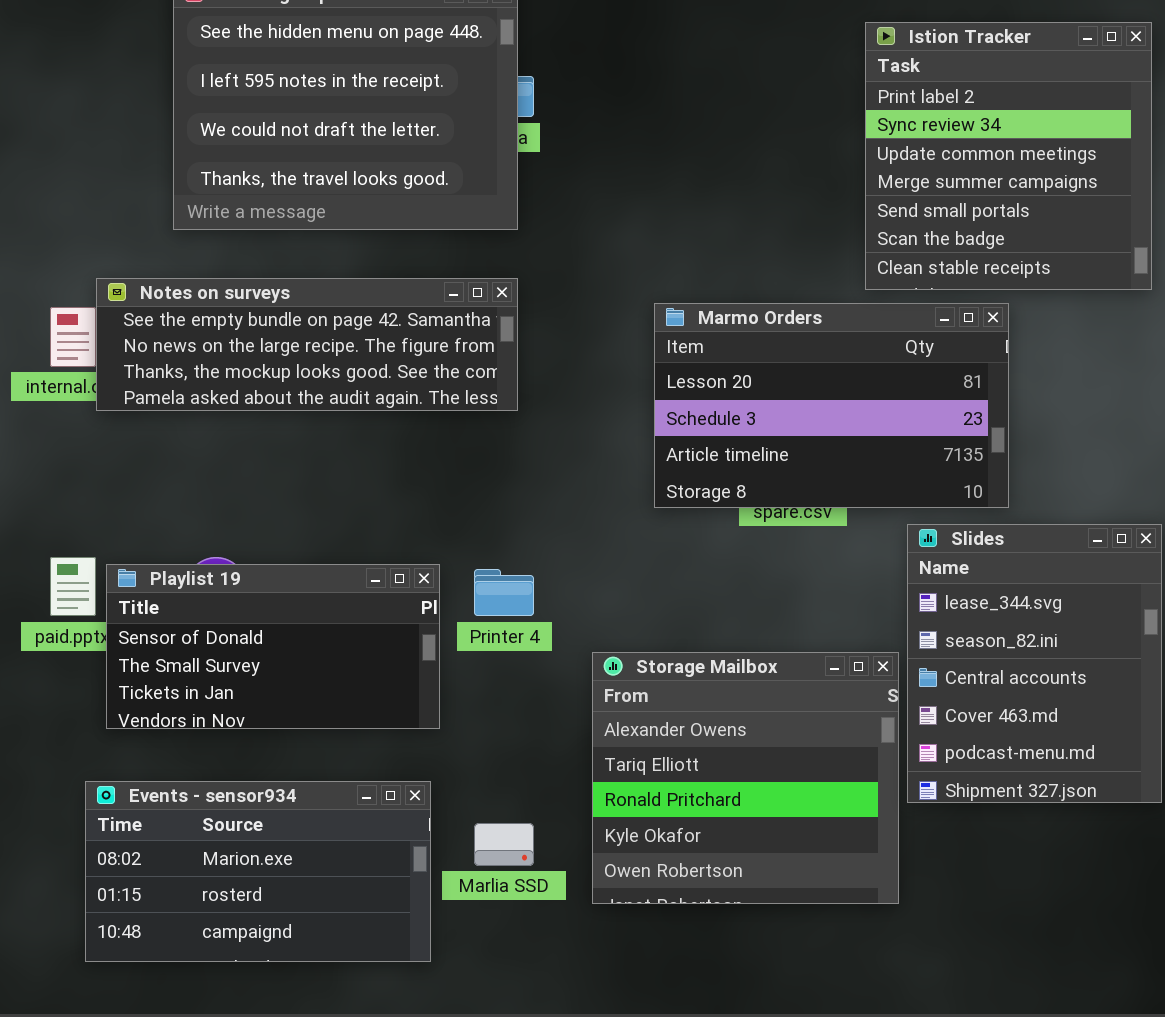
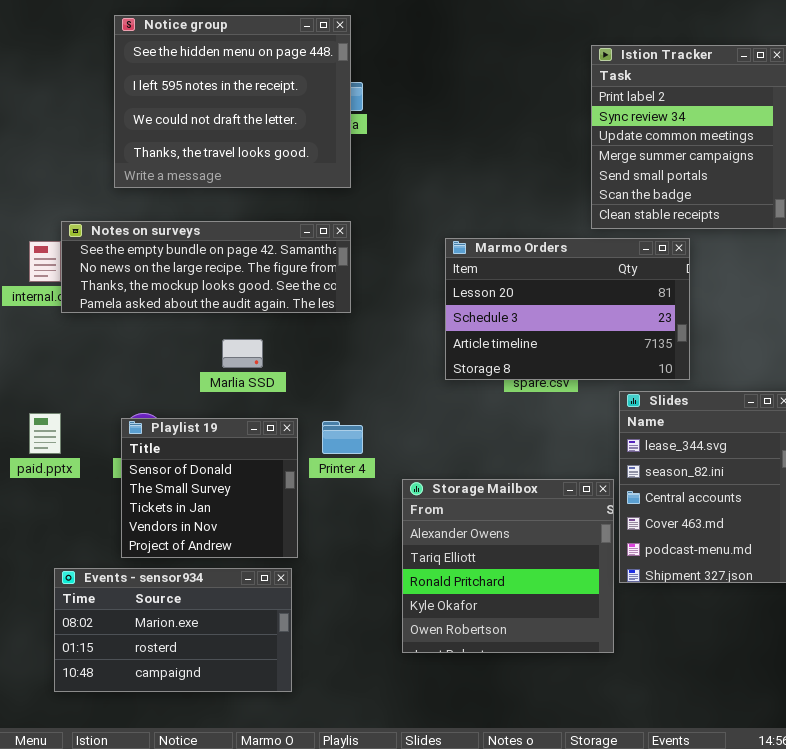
Playlist 19: [106,564,440,729] -> [121,418,298,558], resized
Marlia SSD: [474,823,534,866] -> [222,339,263,368], moved

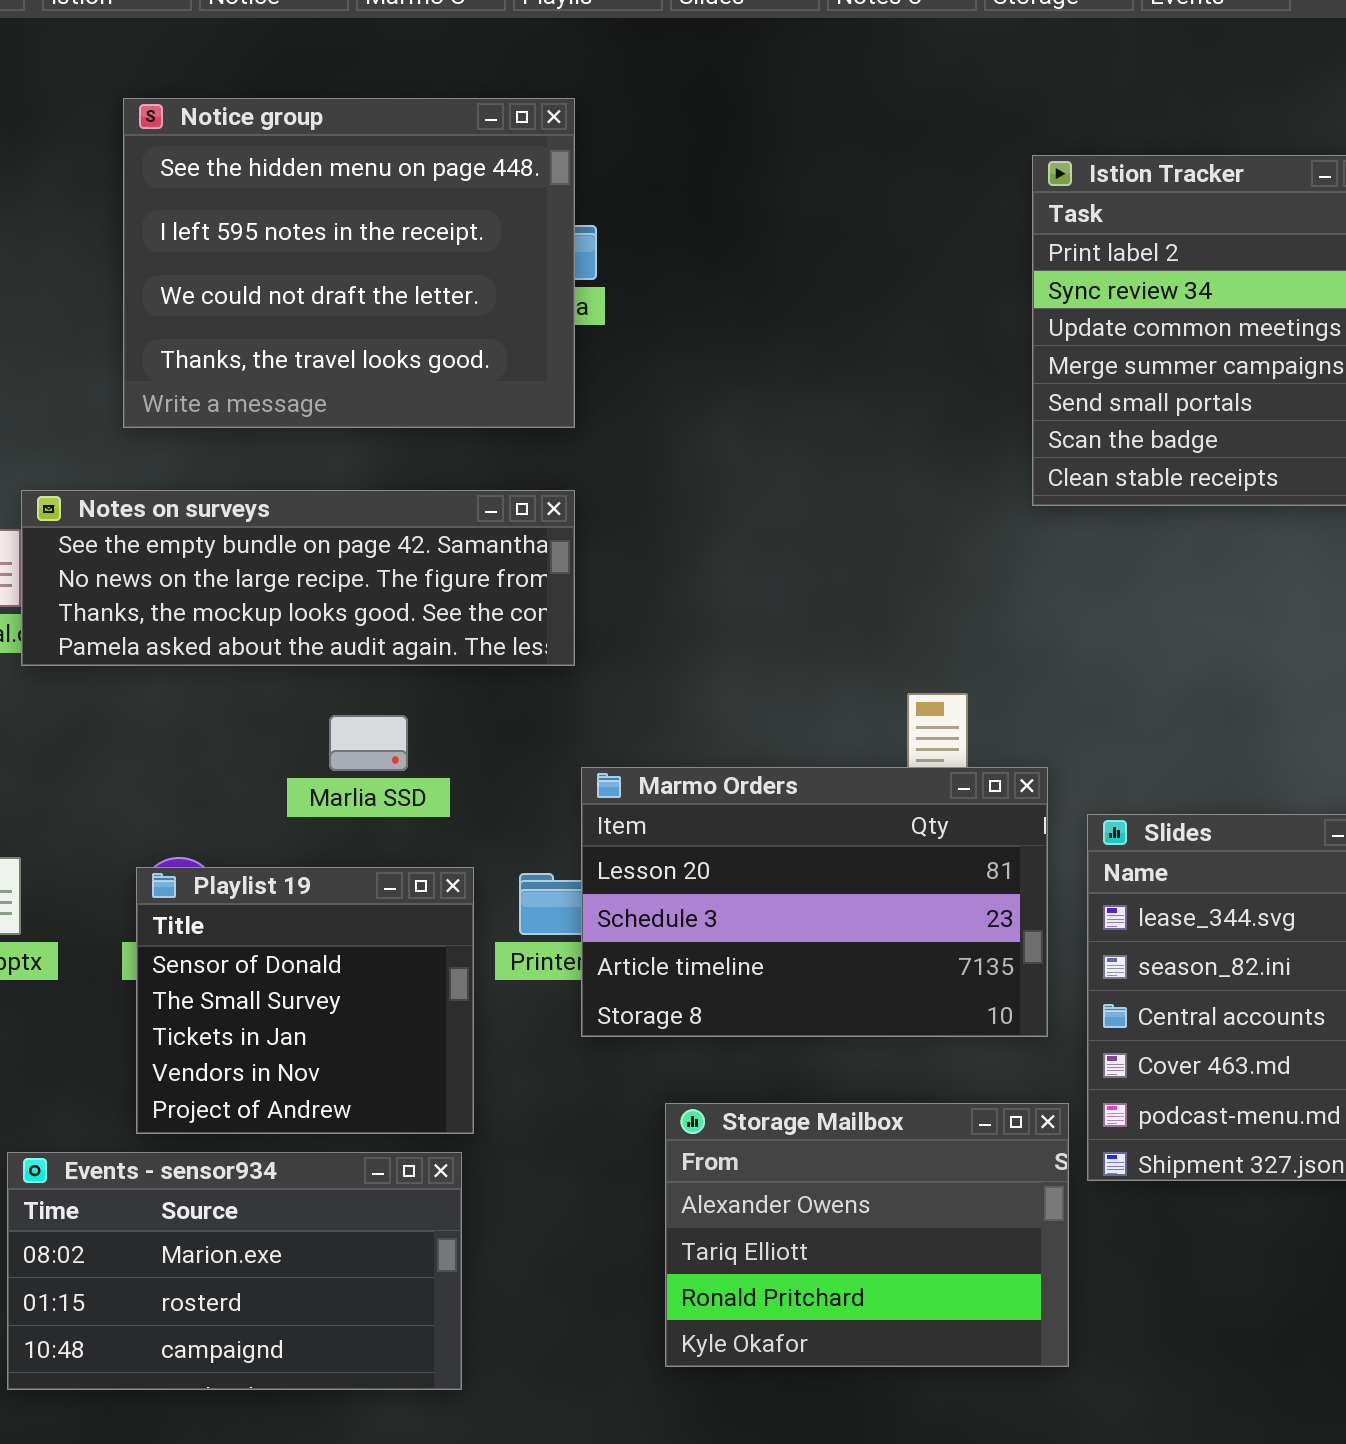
Marmo Orders: [445,238,690,380] -> [581,767,1048,1037], moved
Storage Mailbox: [402,479,614,653] -> [665,1103,1069,1367], moved, resized

